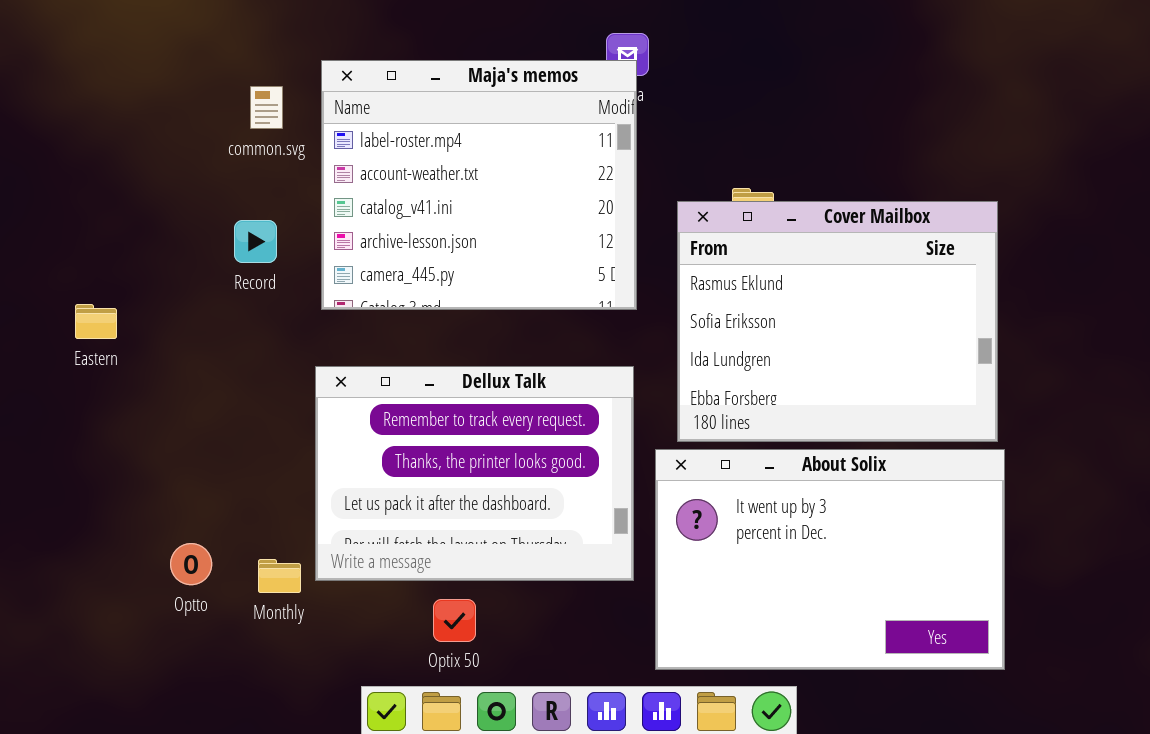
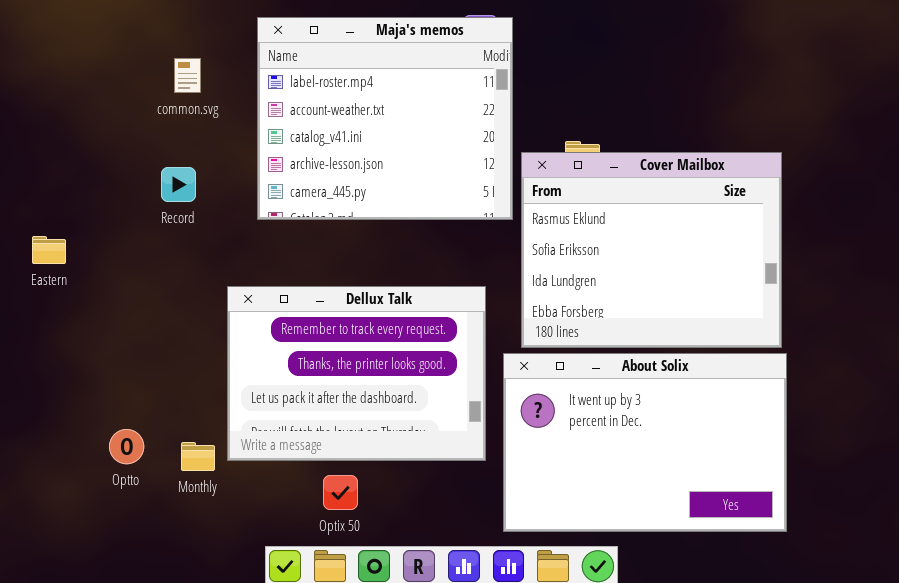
Maja's memos: [321,60,637,310] -> [257,17,513,220], moved

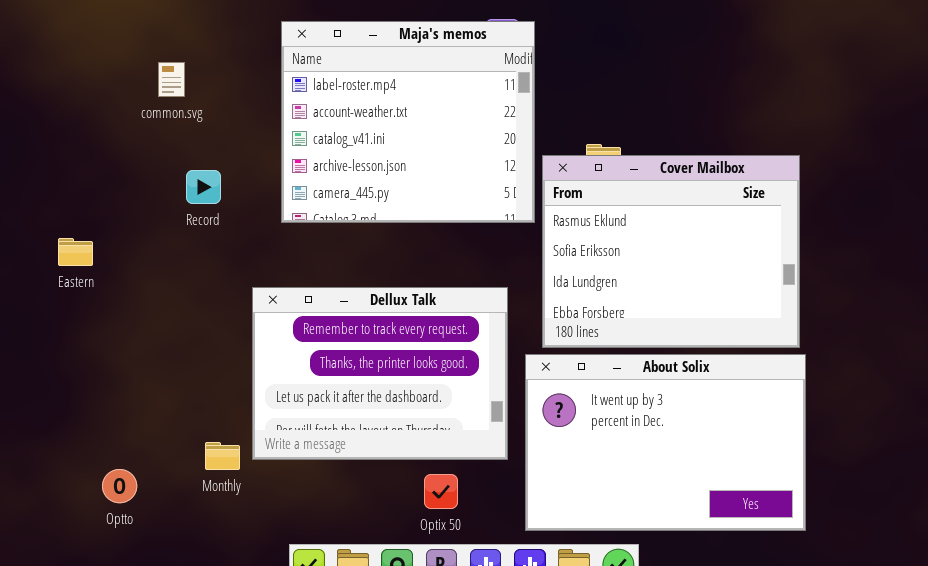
common.svg: [174,58,201,93] -> [158,62,185,97], moved
Optto: [109,429,144,464] -> [102,469,137,503], moved
Optix 50: [323,475,358,510] -> [424,474,458,509], moved

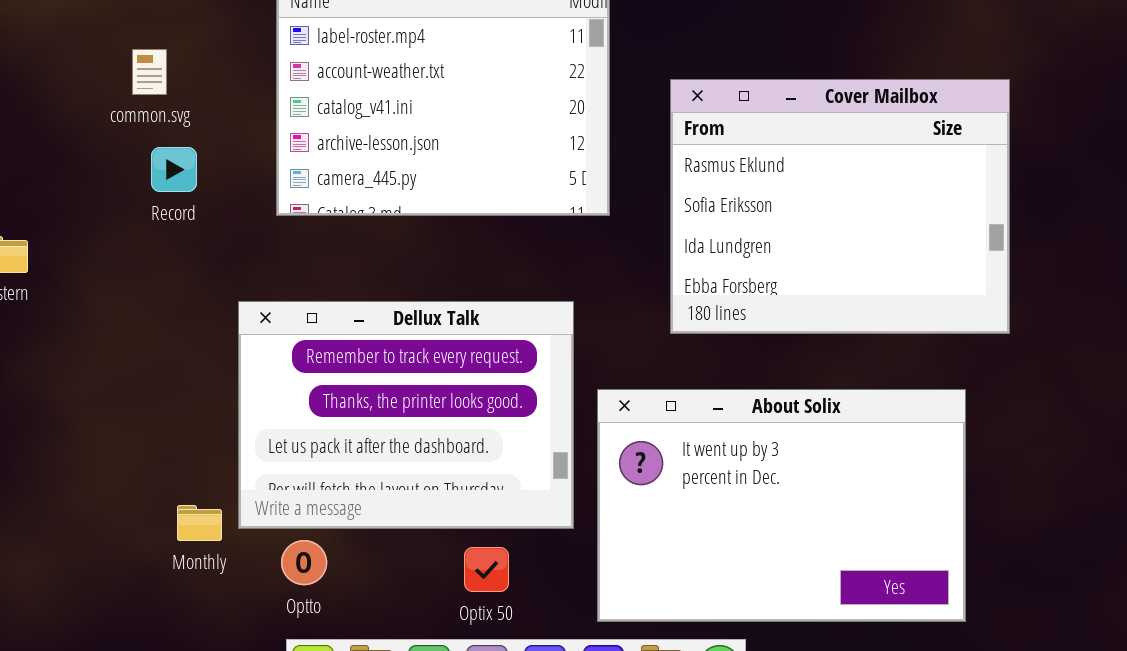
common.svg: [158,62,185,97] -> [132,49,167,95], moved
Cover Mailbox: [542,155,800,348] -> [670,79,1010,334], moved
Optto: [102,469,137,503] -> [281,540,327,585], moved

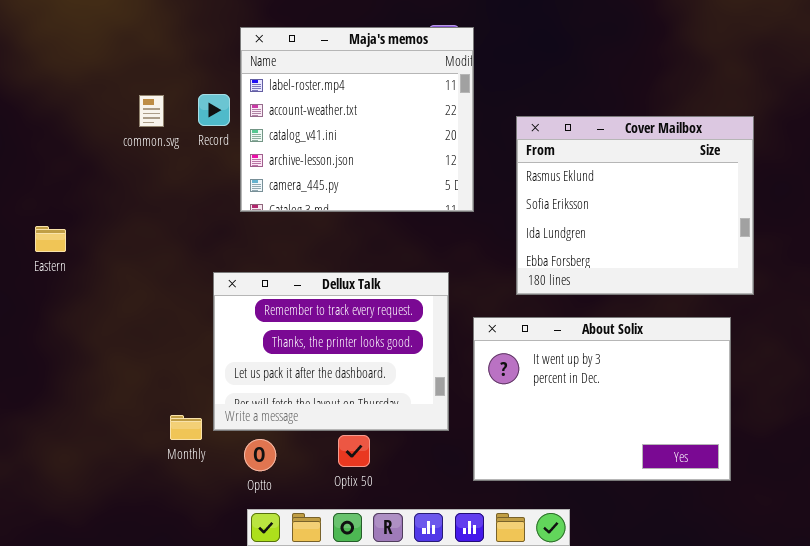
Record: [151,147,197,192] -> [198,94,230,126], moved
About Solix: [597,389,966,622] -> [473,317,731,481], moved
Optix 50: [464,547,509,592] -> [338,435,370,467], moved

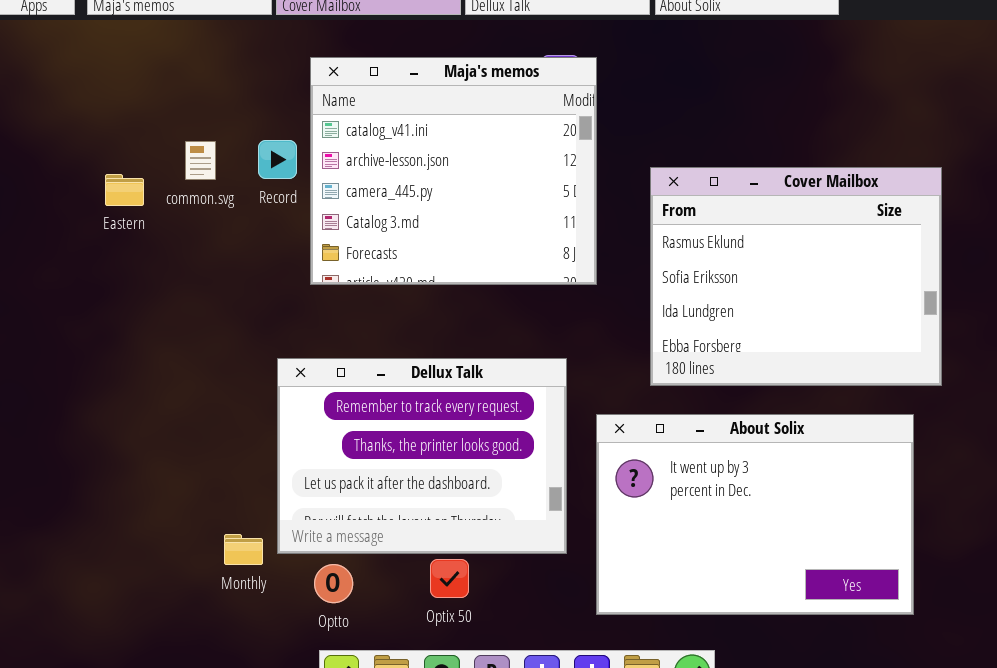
Maja's memos: [240,27,474,212] -> [310,57,597,285], scrolled down 2 rows
Eastern: [35,226,66,252] -> [105,174,144,206], moved

